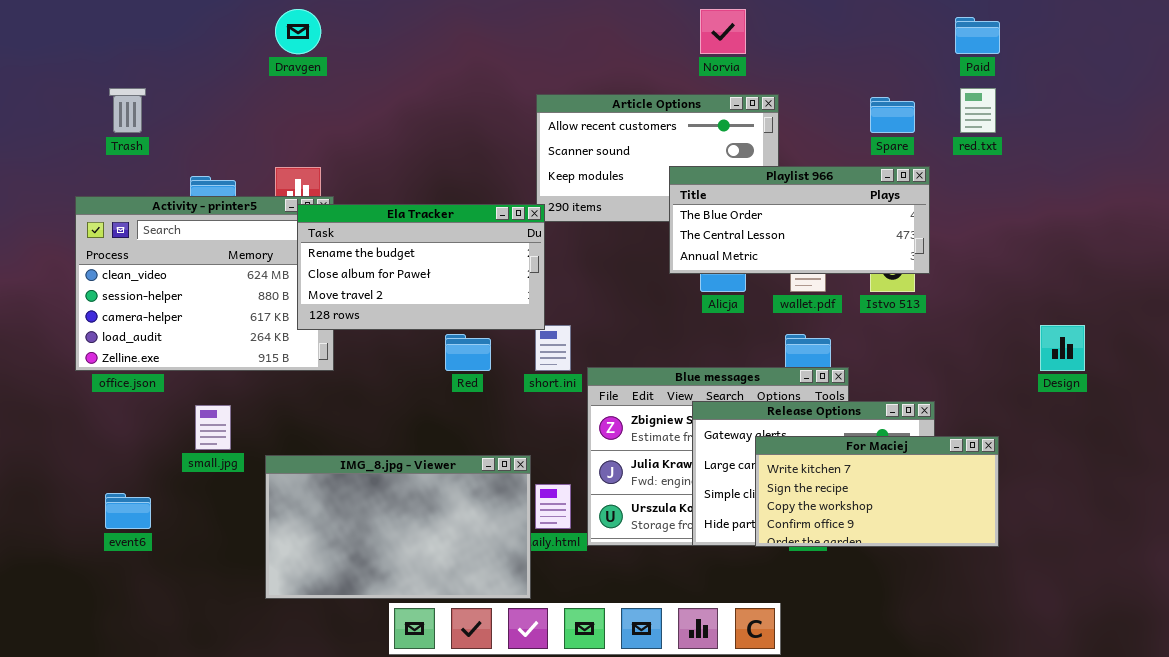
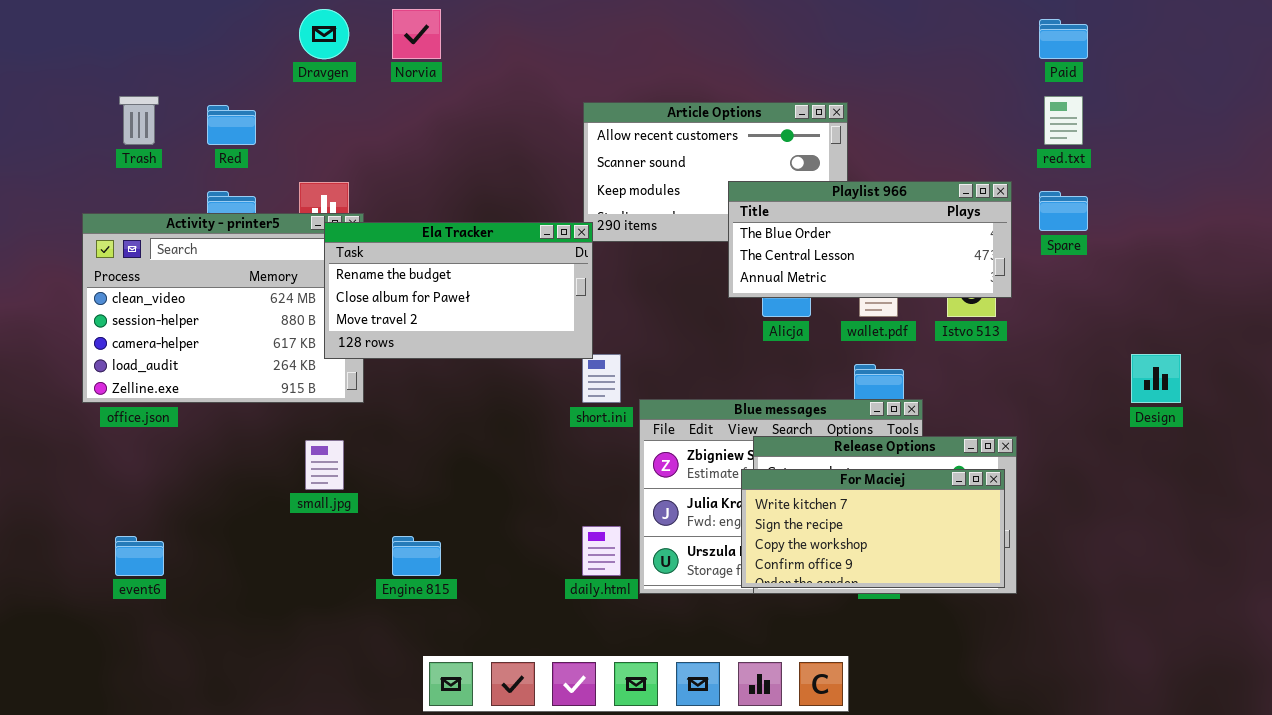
Norvia: [700,9,746,54] -> [392,9,441,59], moved
Spare: [870,97,915,133] -> [1039,191,1088,231], moved
Red: [445,334,491,371] -> [207,105,256,145], moved
small.jpg: [195,405,231,450] -> [305,440,344,490], moved
For Maciej: [755,436,999,547] -> [741,469,1005,588], moved
IMG_8.jpg - Viewer: [265,455,531,599] -> none, closed

